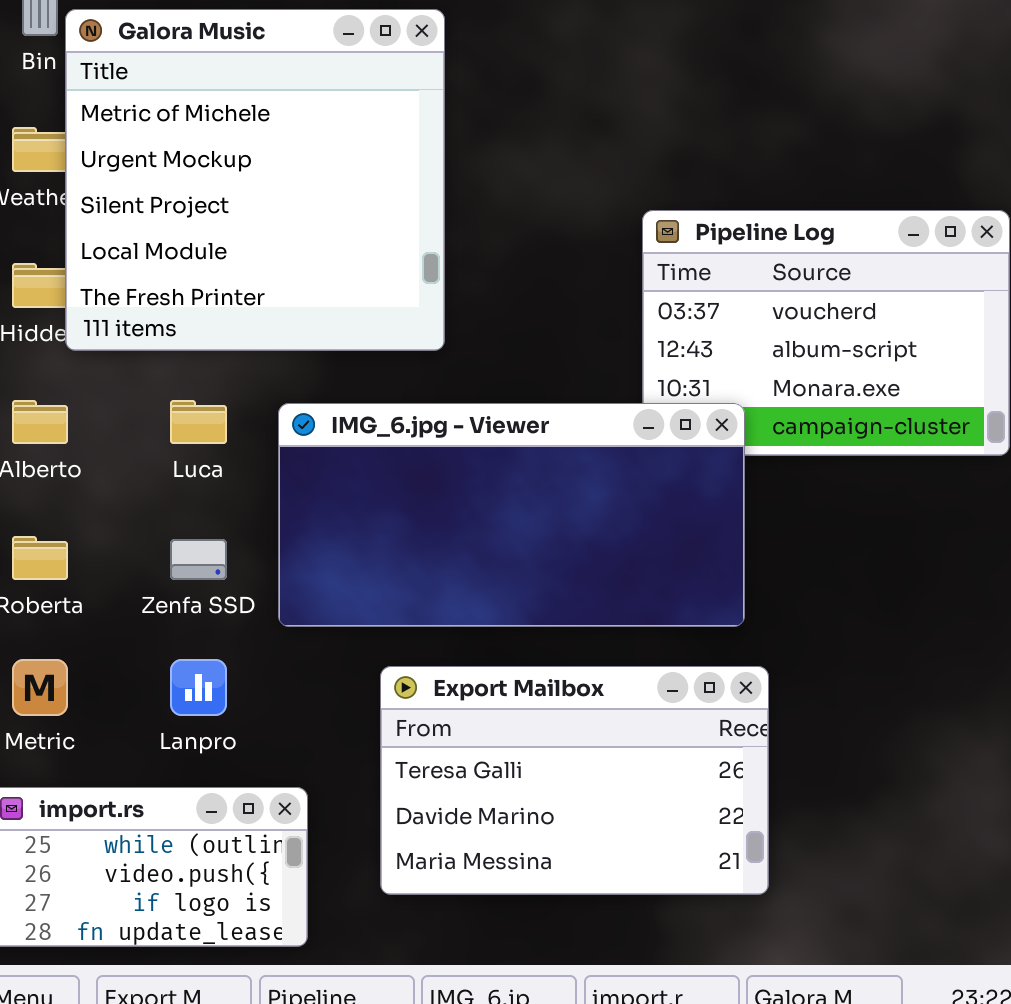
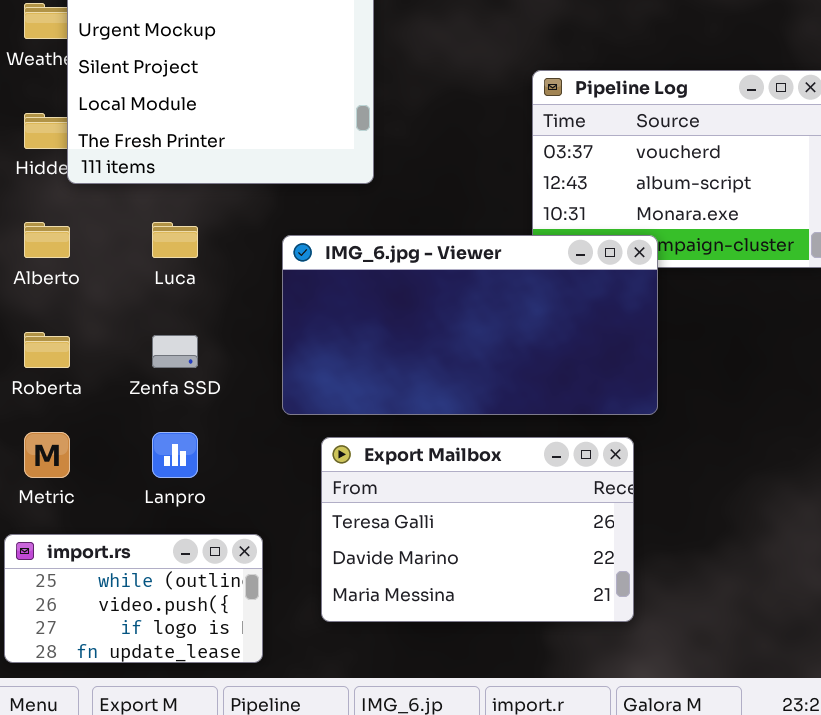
IMG_6.jpg - Viewer: [278,403,745,627] -> [282,235,658,415], moved

